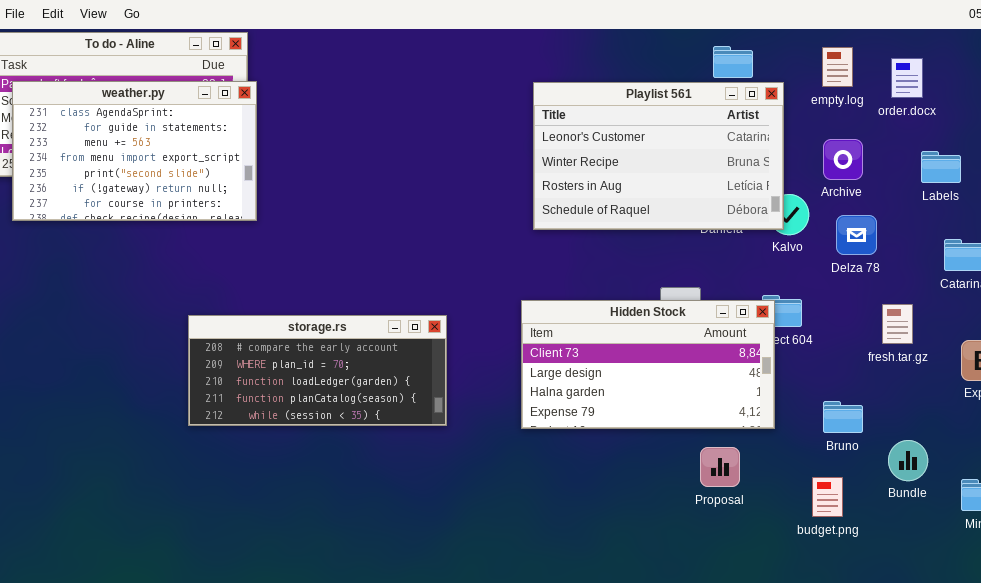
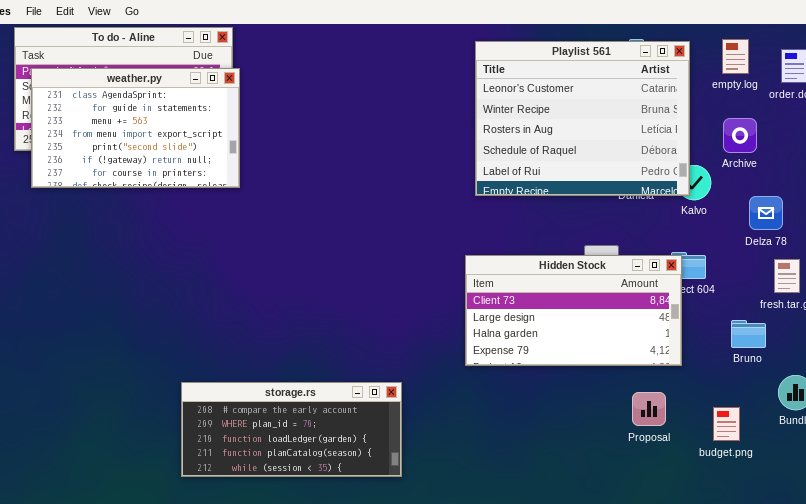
Playlist 561: [533,82,784,230] -> [475,41,690,196], resized
Delza 78: [836,215,877,255] -> [749,196,783,230], moved
storage.rs: [188,315,447,426] -> [181,382,402,477], moved
Bruno: [823,401,863,433] -> [731,320,766,348], moved
Proposal: [700,447,740,487] -> [632,392,666,426], moved

